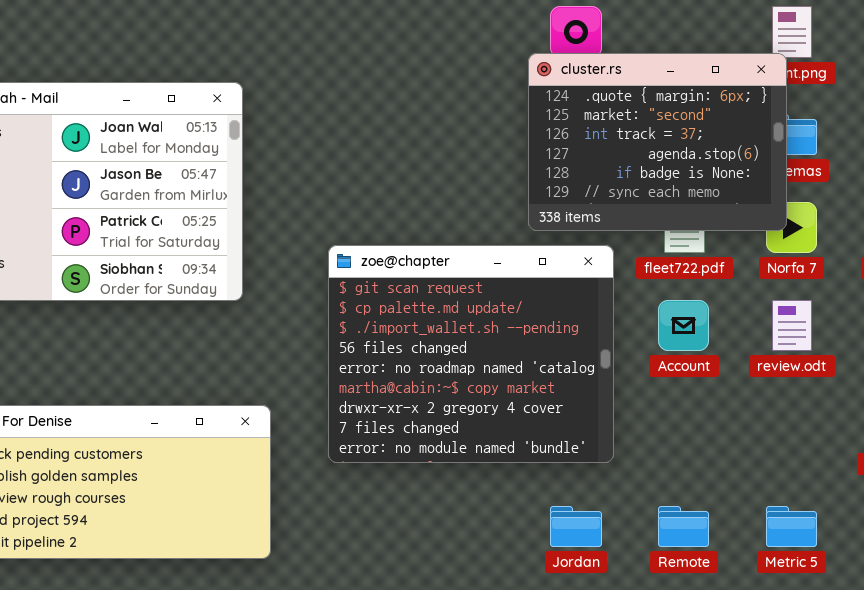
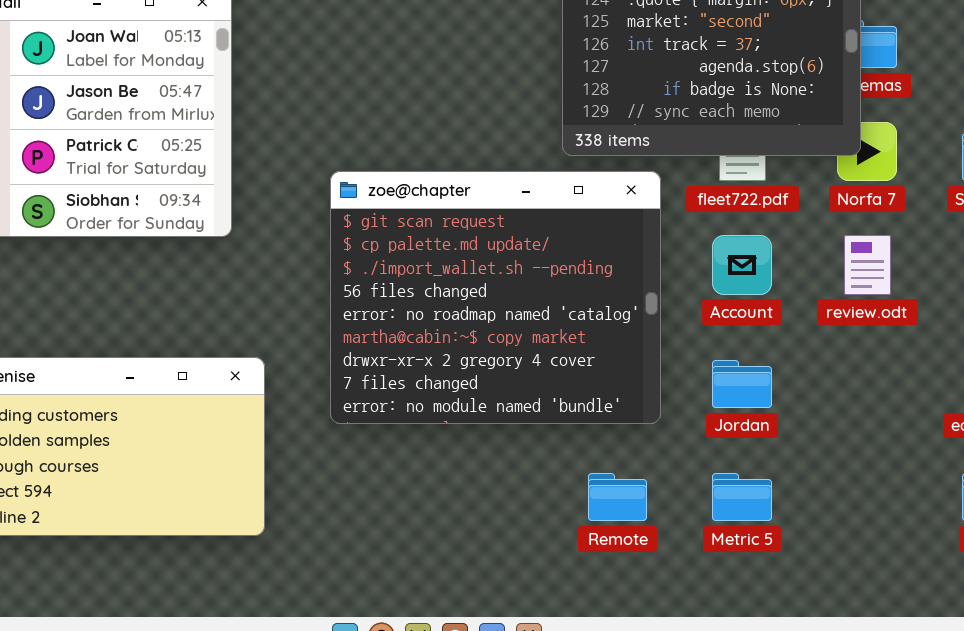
Jordan: [550,506,602,547] -> [712,360,772,408], moved
Remote: [658,506,709,547] -> [588,473,647,521], moved
Metric 5: [766,506,817,547] -> [712,473,772,521], moved

